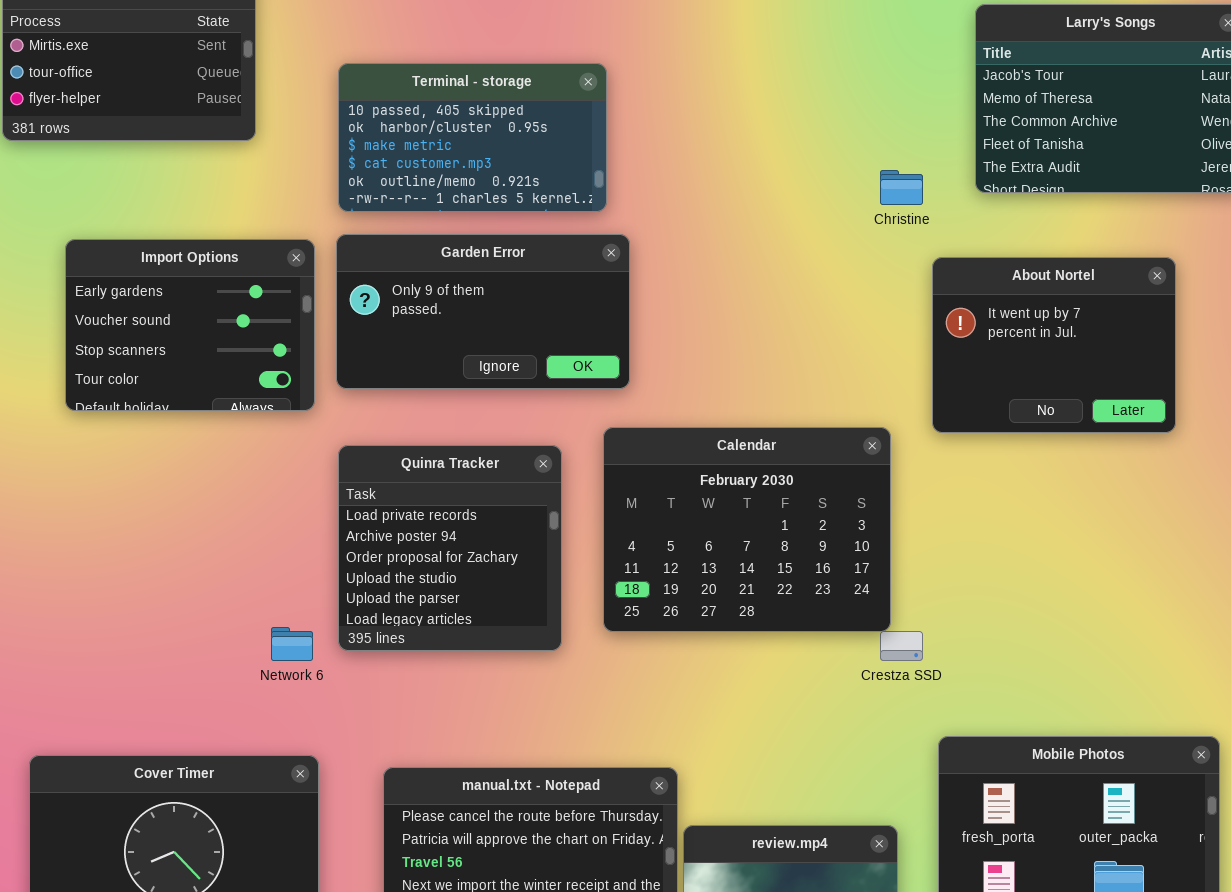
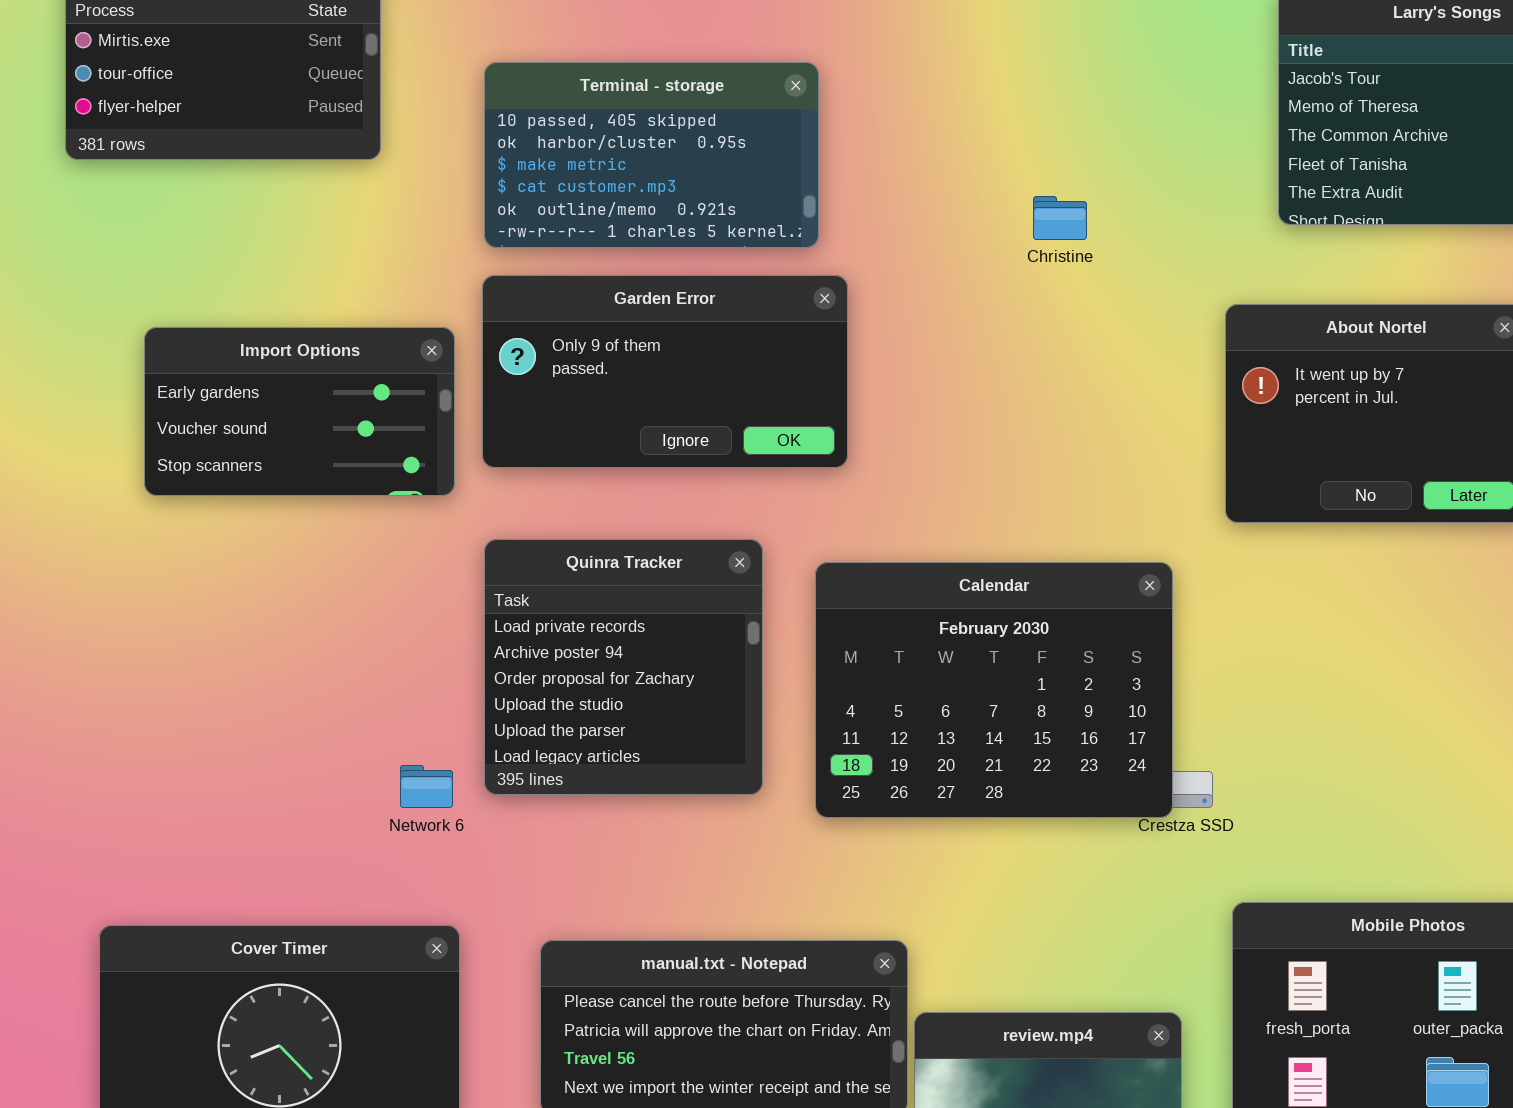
Christine: [880,170,923,205] -> [1033,196,1087,240], moved
Import Options: [65,239,315,411] -> [144,327,455,496], resized
Calendar: [603,427,891,632] -> [815,562,1173,818], moved

